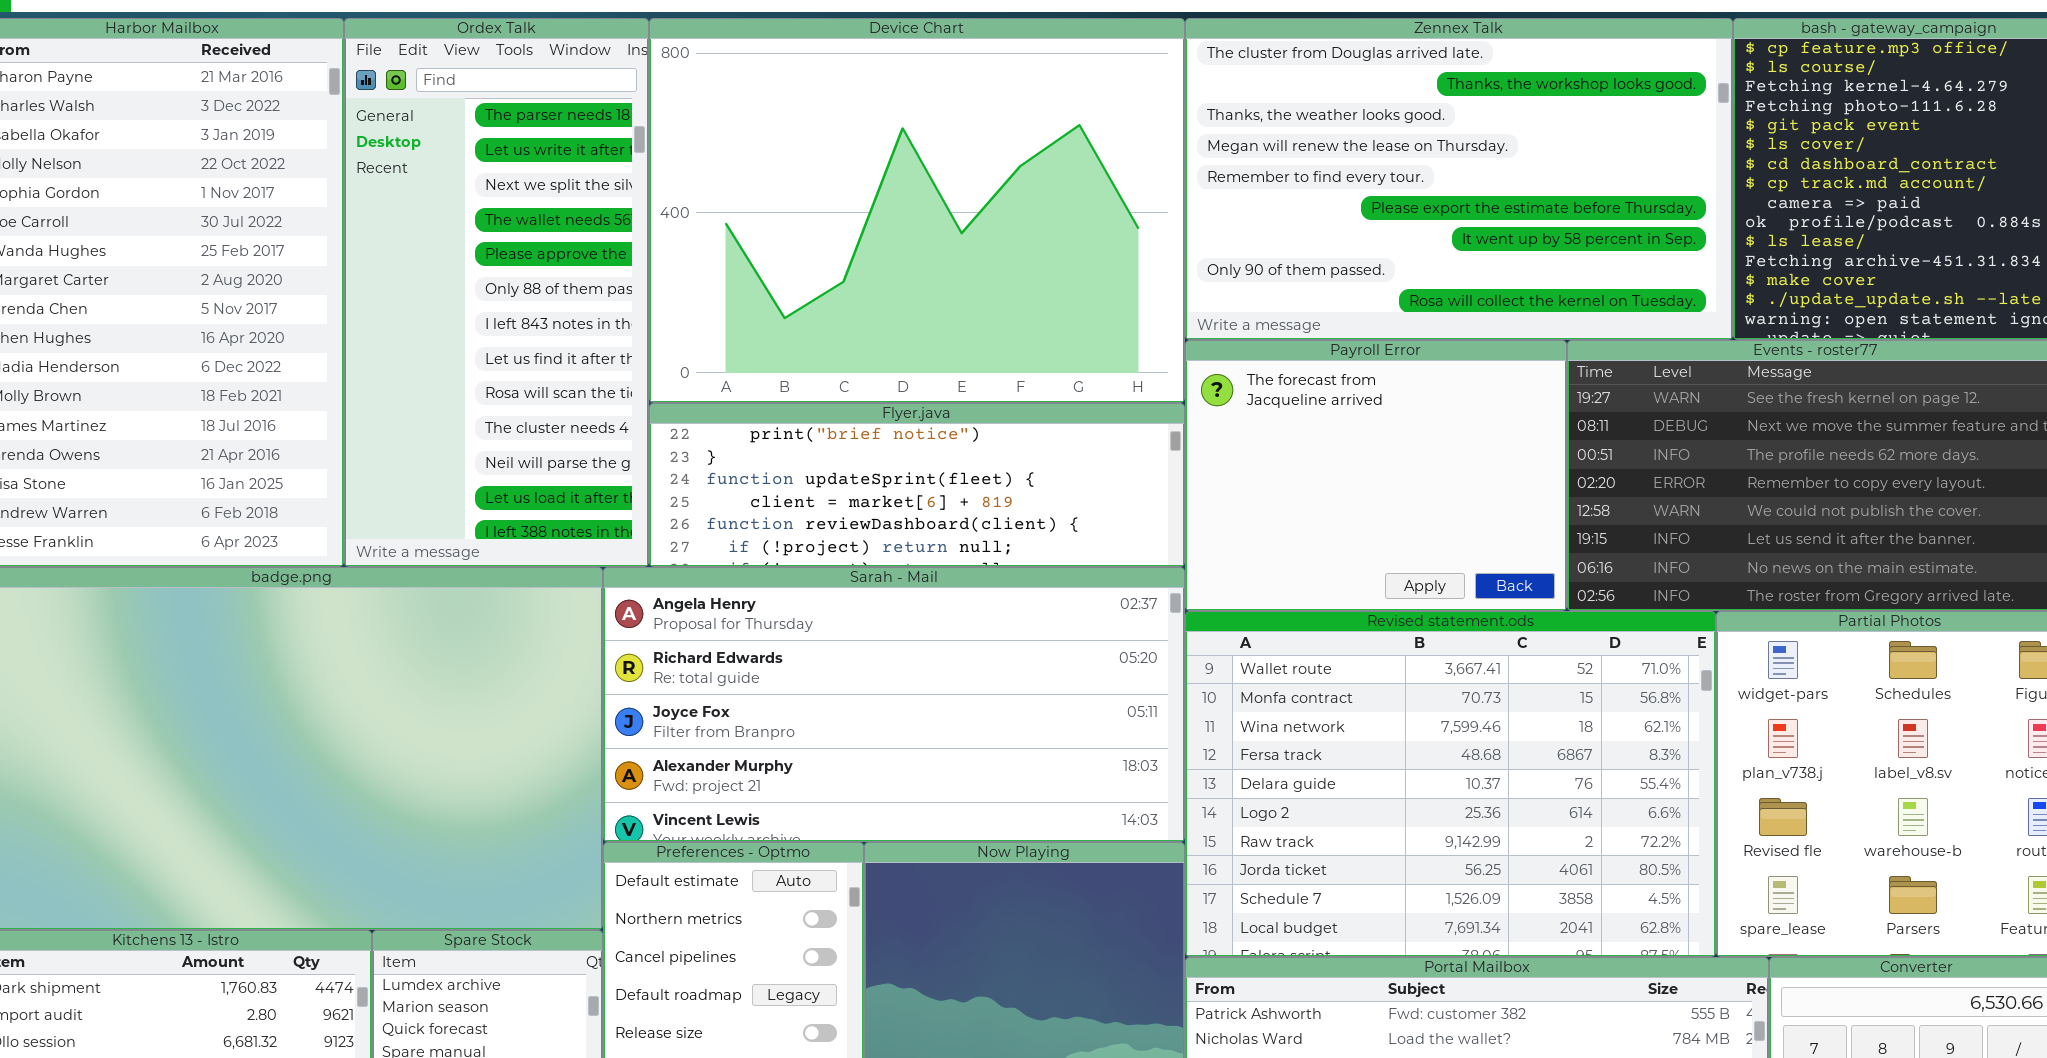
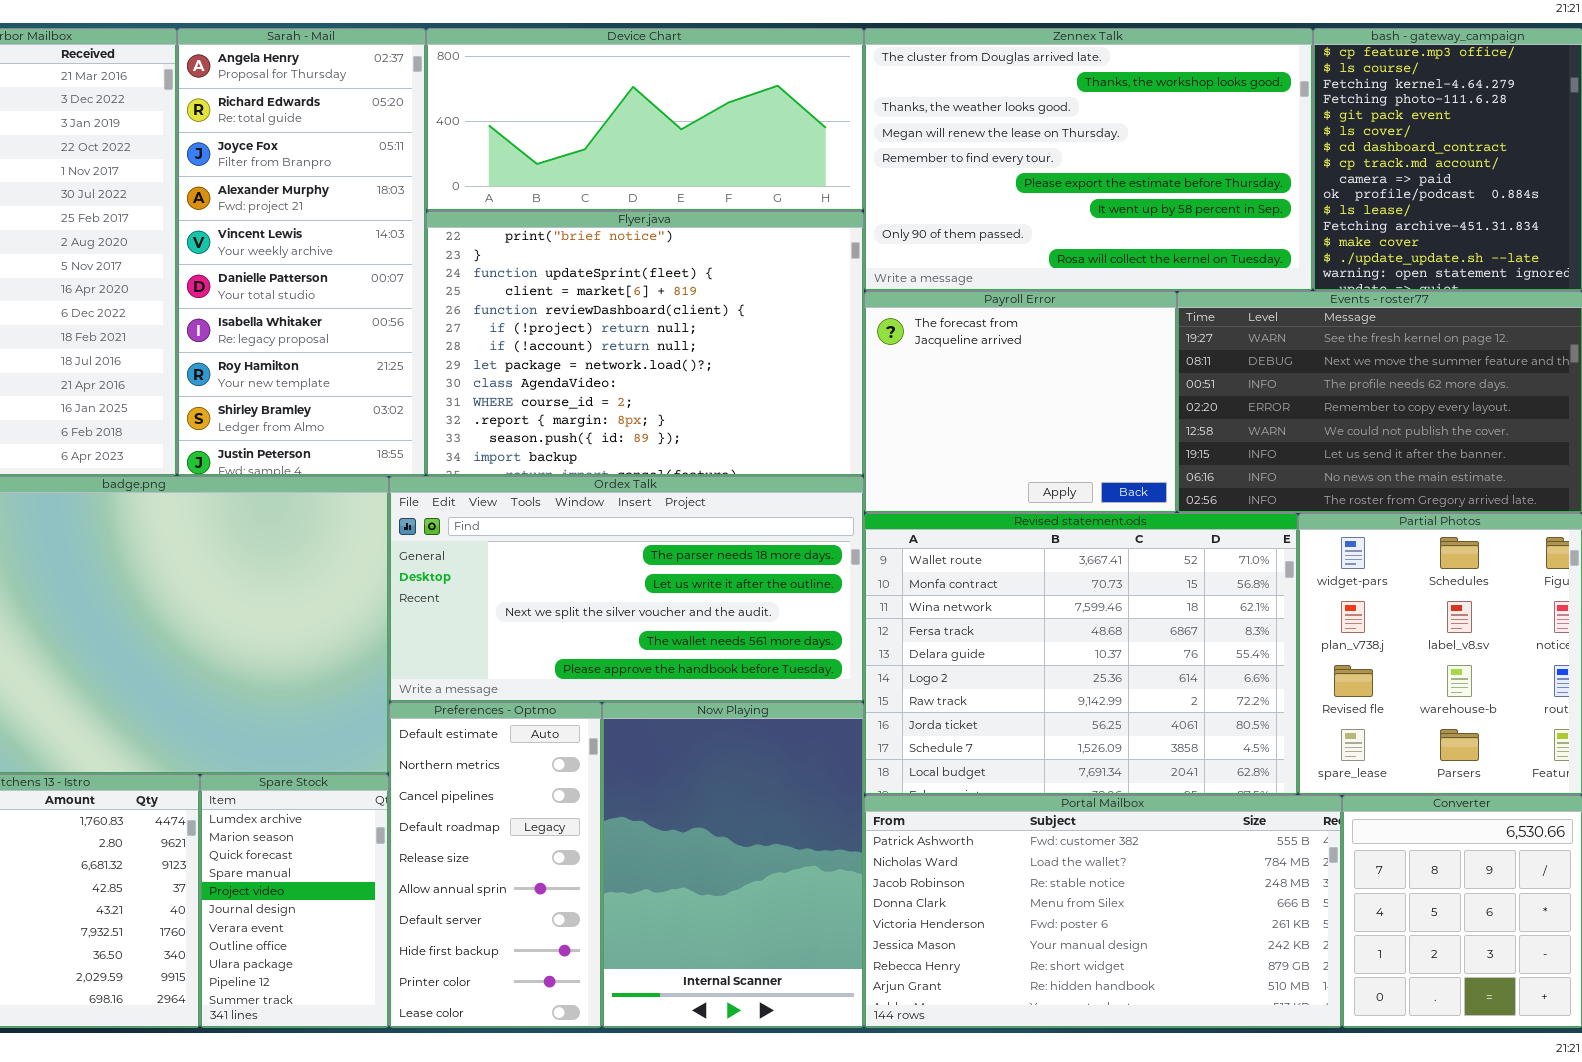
Ordex Talk: [344,18,649,567] -> [389,476,864,702], moved, resized
Device Chart: [649,18,1185,403] -> [426,28,864,211], resized
Flyer.java: [649,403,1185,567] -> [426,211,864,476], resized
Sarah - Mail: [603,567,1185,842] -> [177,28,426,476], moved, resized

